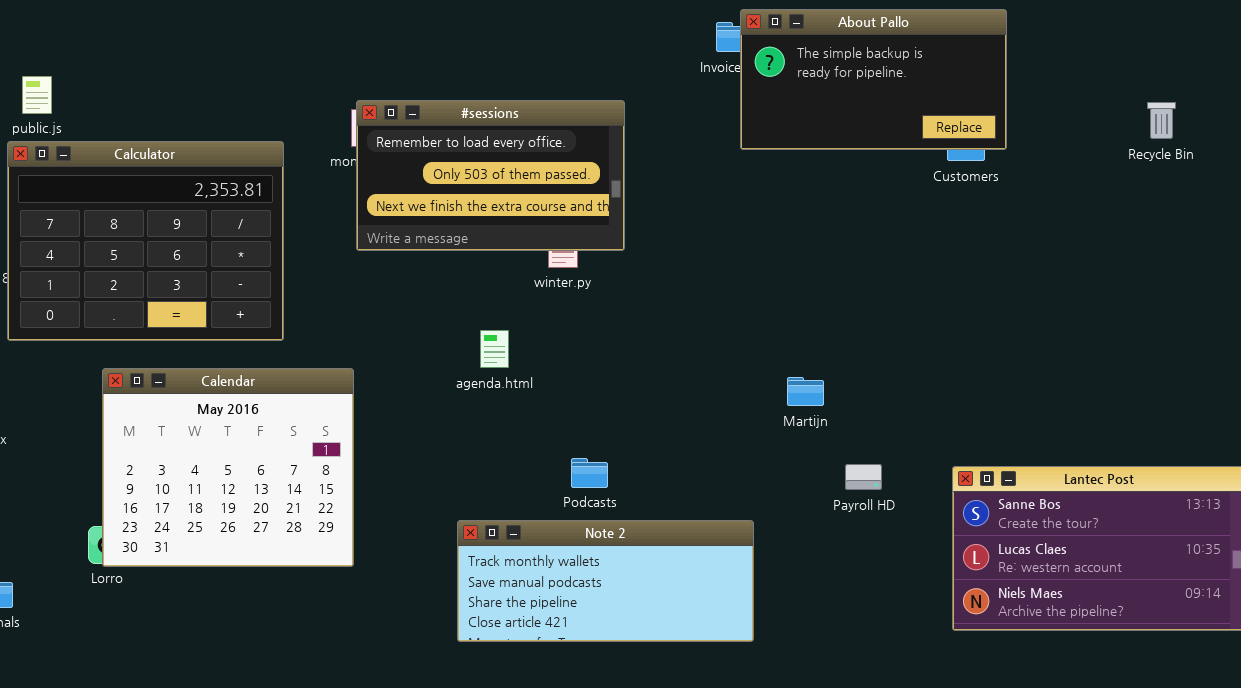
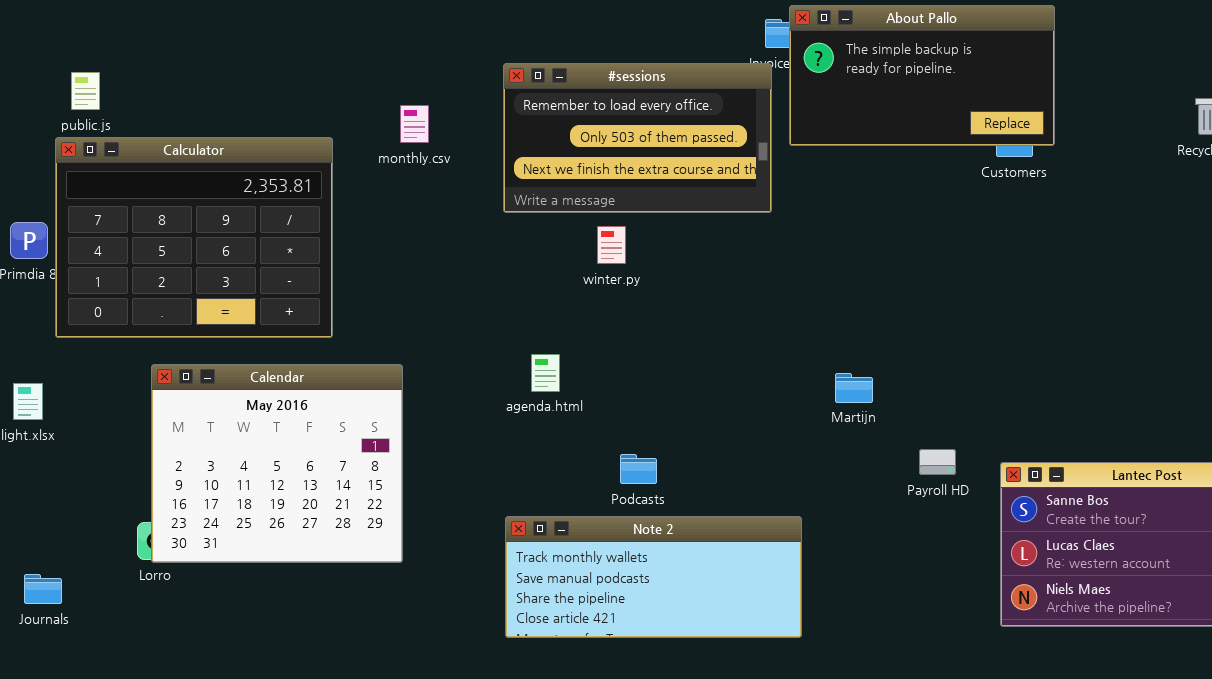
#sessions: [356,100,625,251] -> [503,63,772,213], moved
agenda.html: [480,330,509,368] -> [531,354,560,392], moved
Payroll HD: [845,464,882,490] -> [919,449,956,475], moved

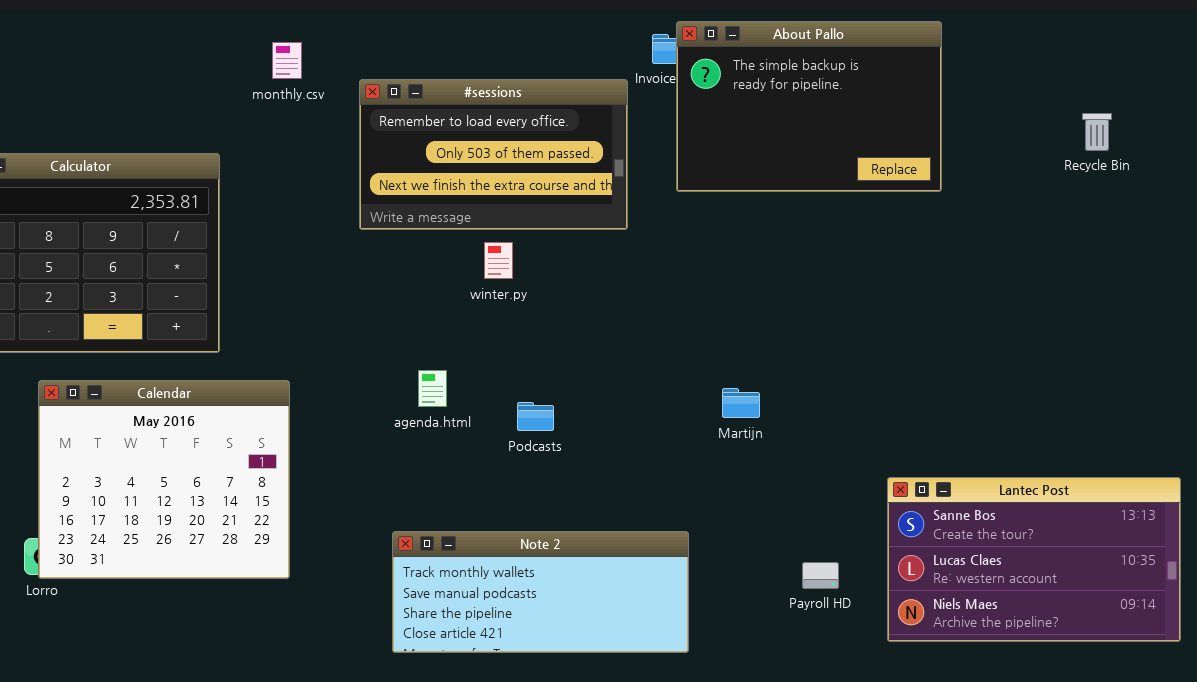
About Pallo: [789,5,1055,146] -> [676,21,942,192], resized
#sessions: [503,63,772,213] -> [359,79,628,230], moved
monthly.csv: [400,105,429,143] -> [272,42,302,79], moved
Payroll HD: [919,449,956,475] -> [802,562,839,589], moved
Podcasts: [620,454,657,484] -> [517,402,554,431], moved

